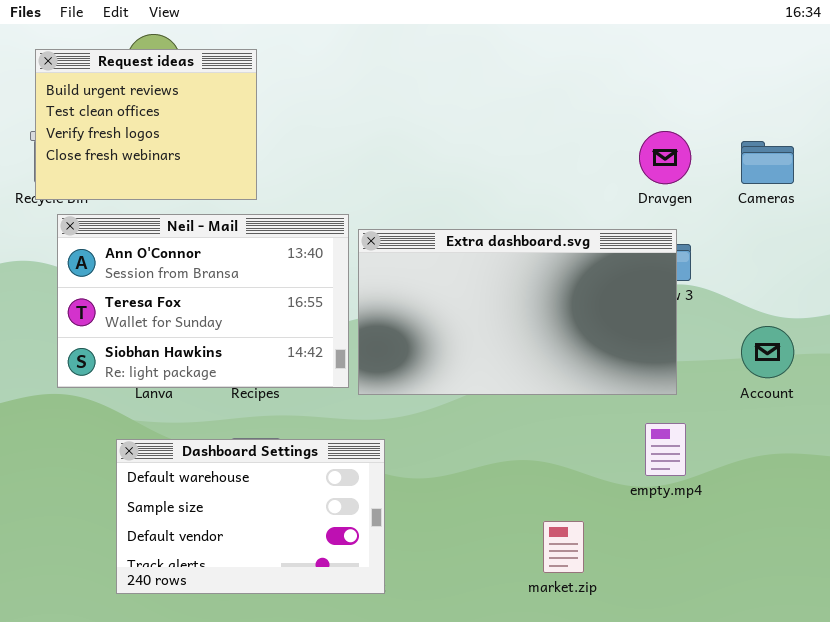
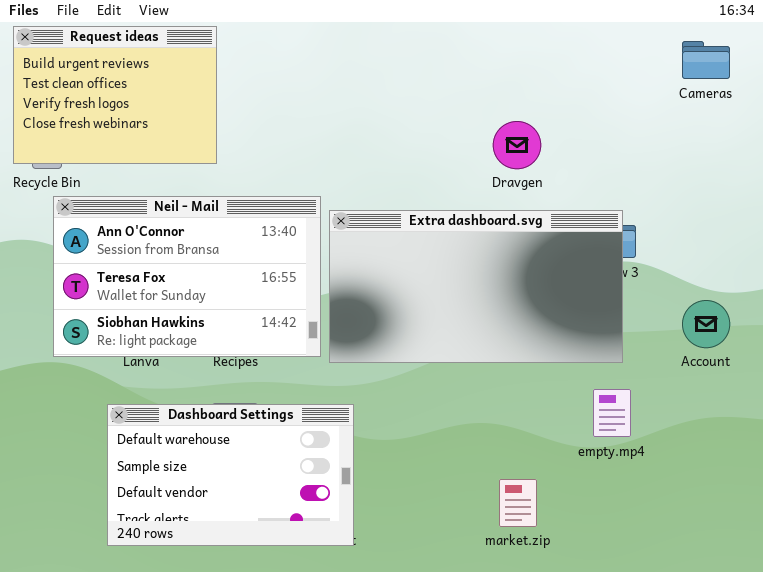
Request ideas: [35,49,257,200] -> [13,26,217,164], moved
Dravgen: [639,131,691,184] -> [493,121,541,169], moved
Cameras: [741,141,794,184] -> [682,41,730,79], moved

